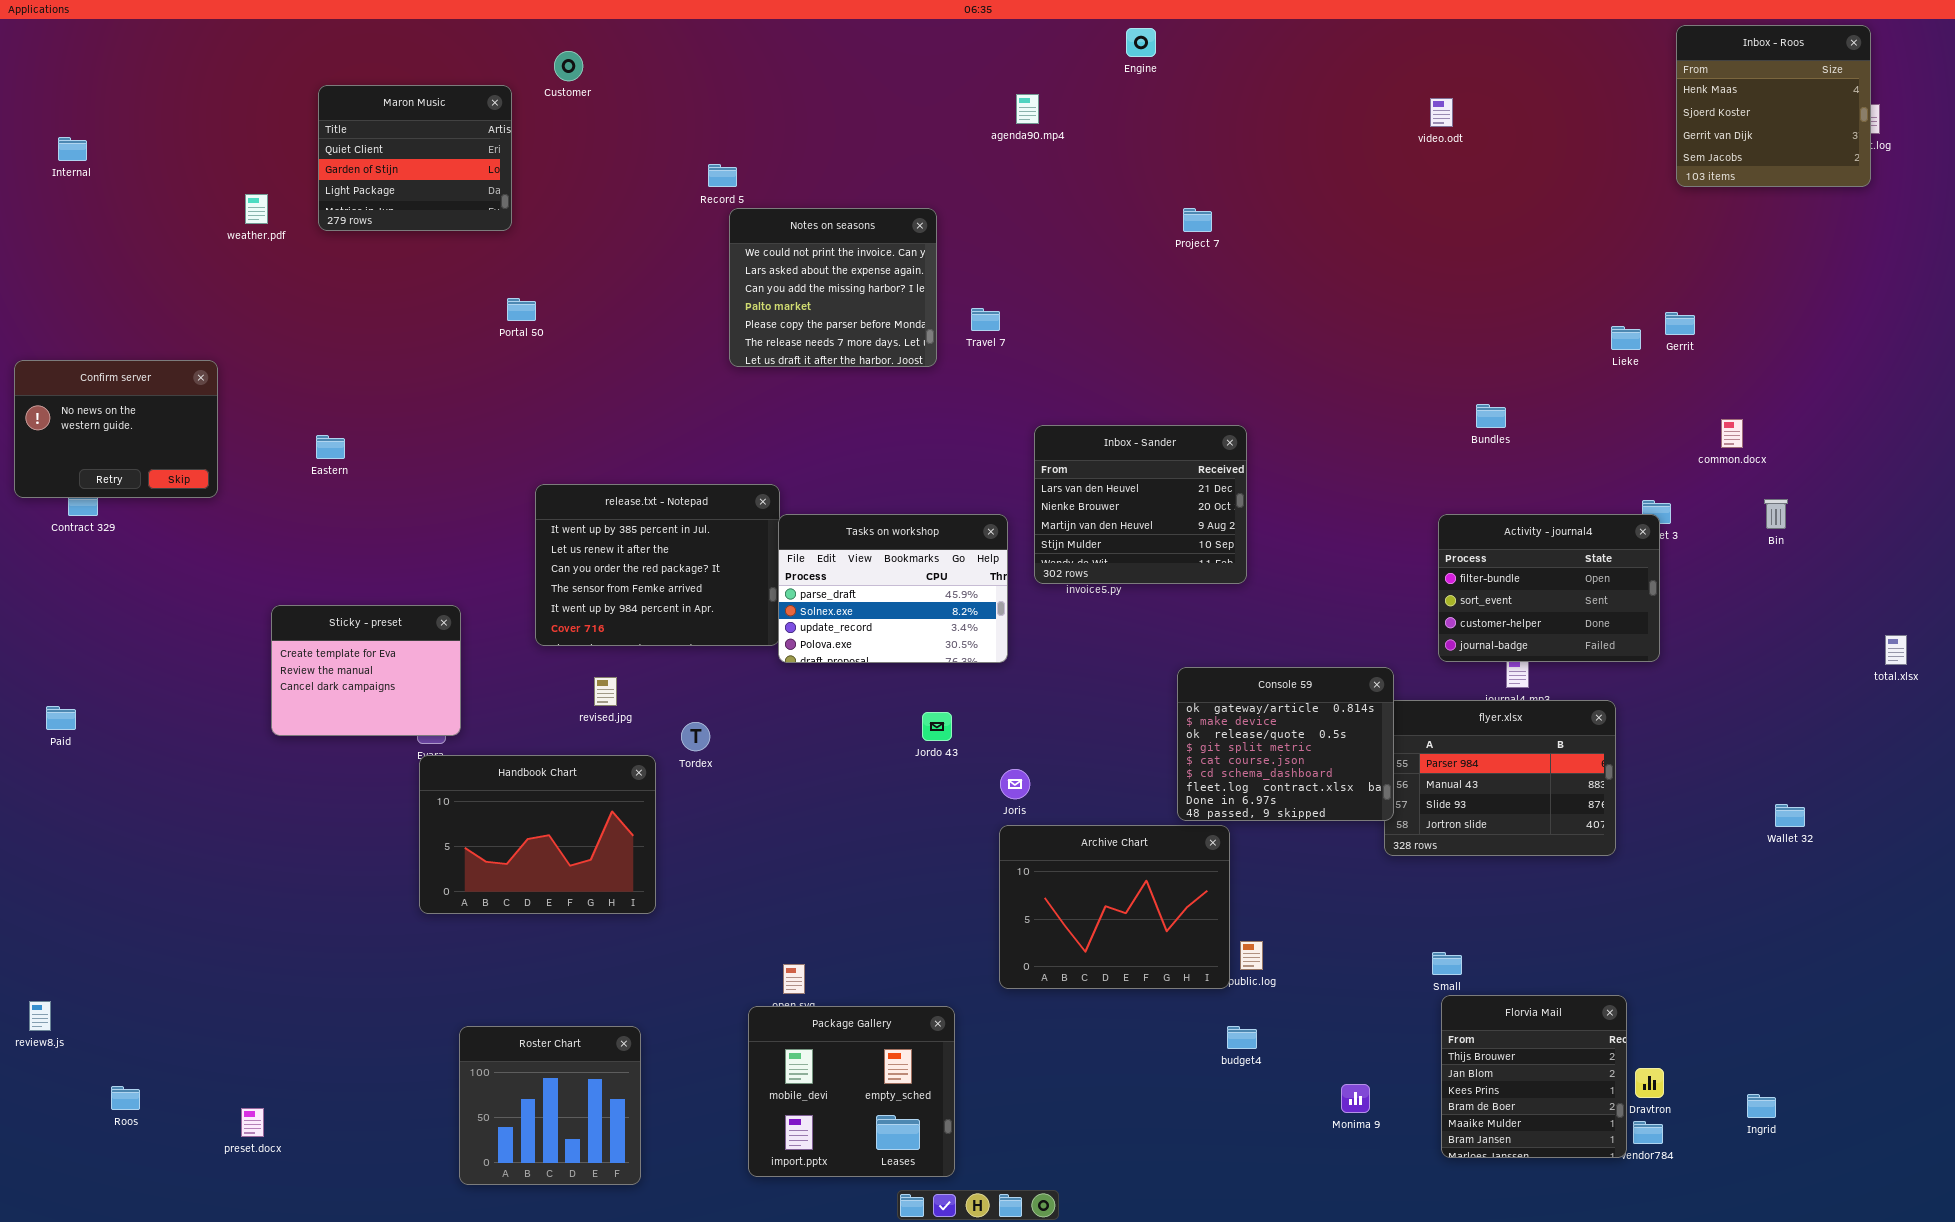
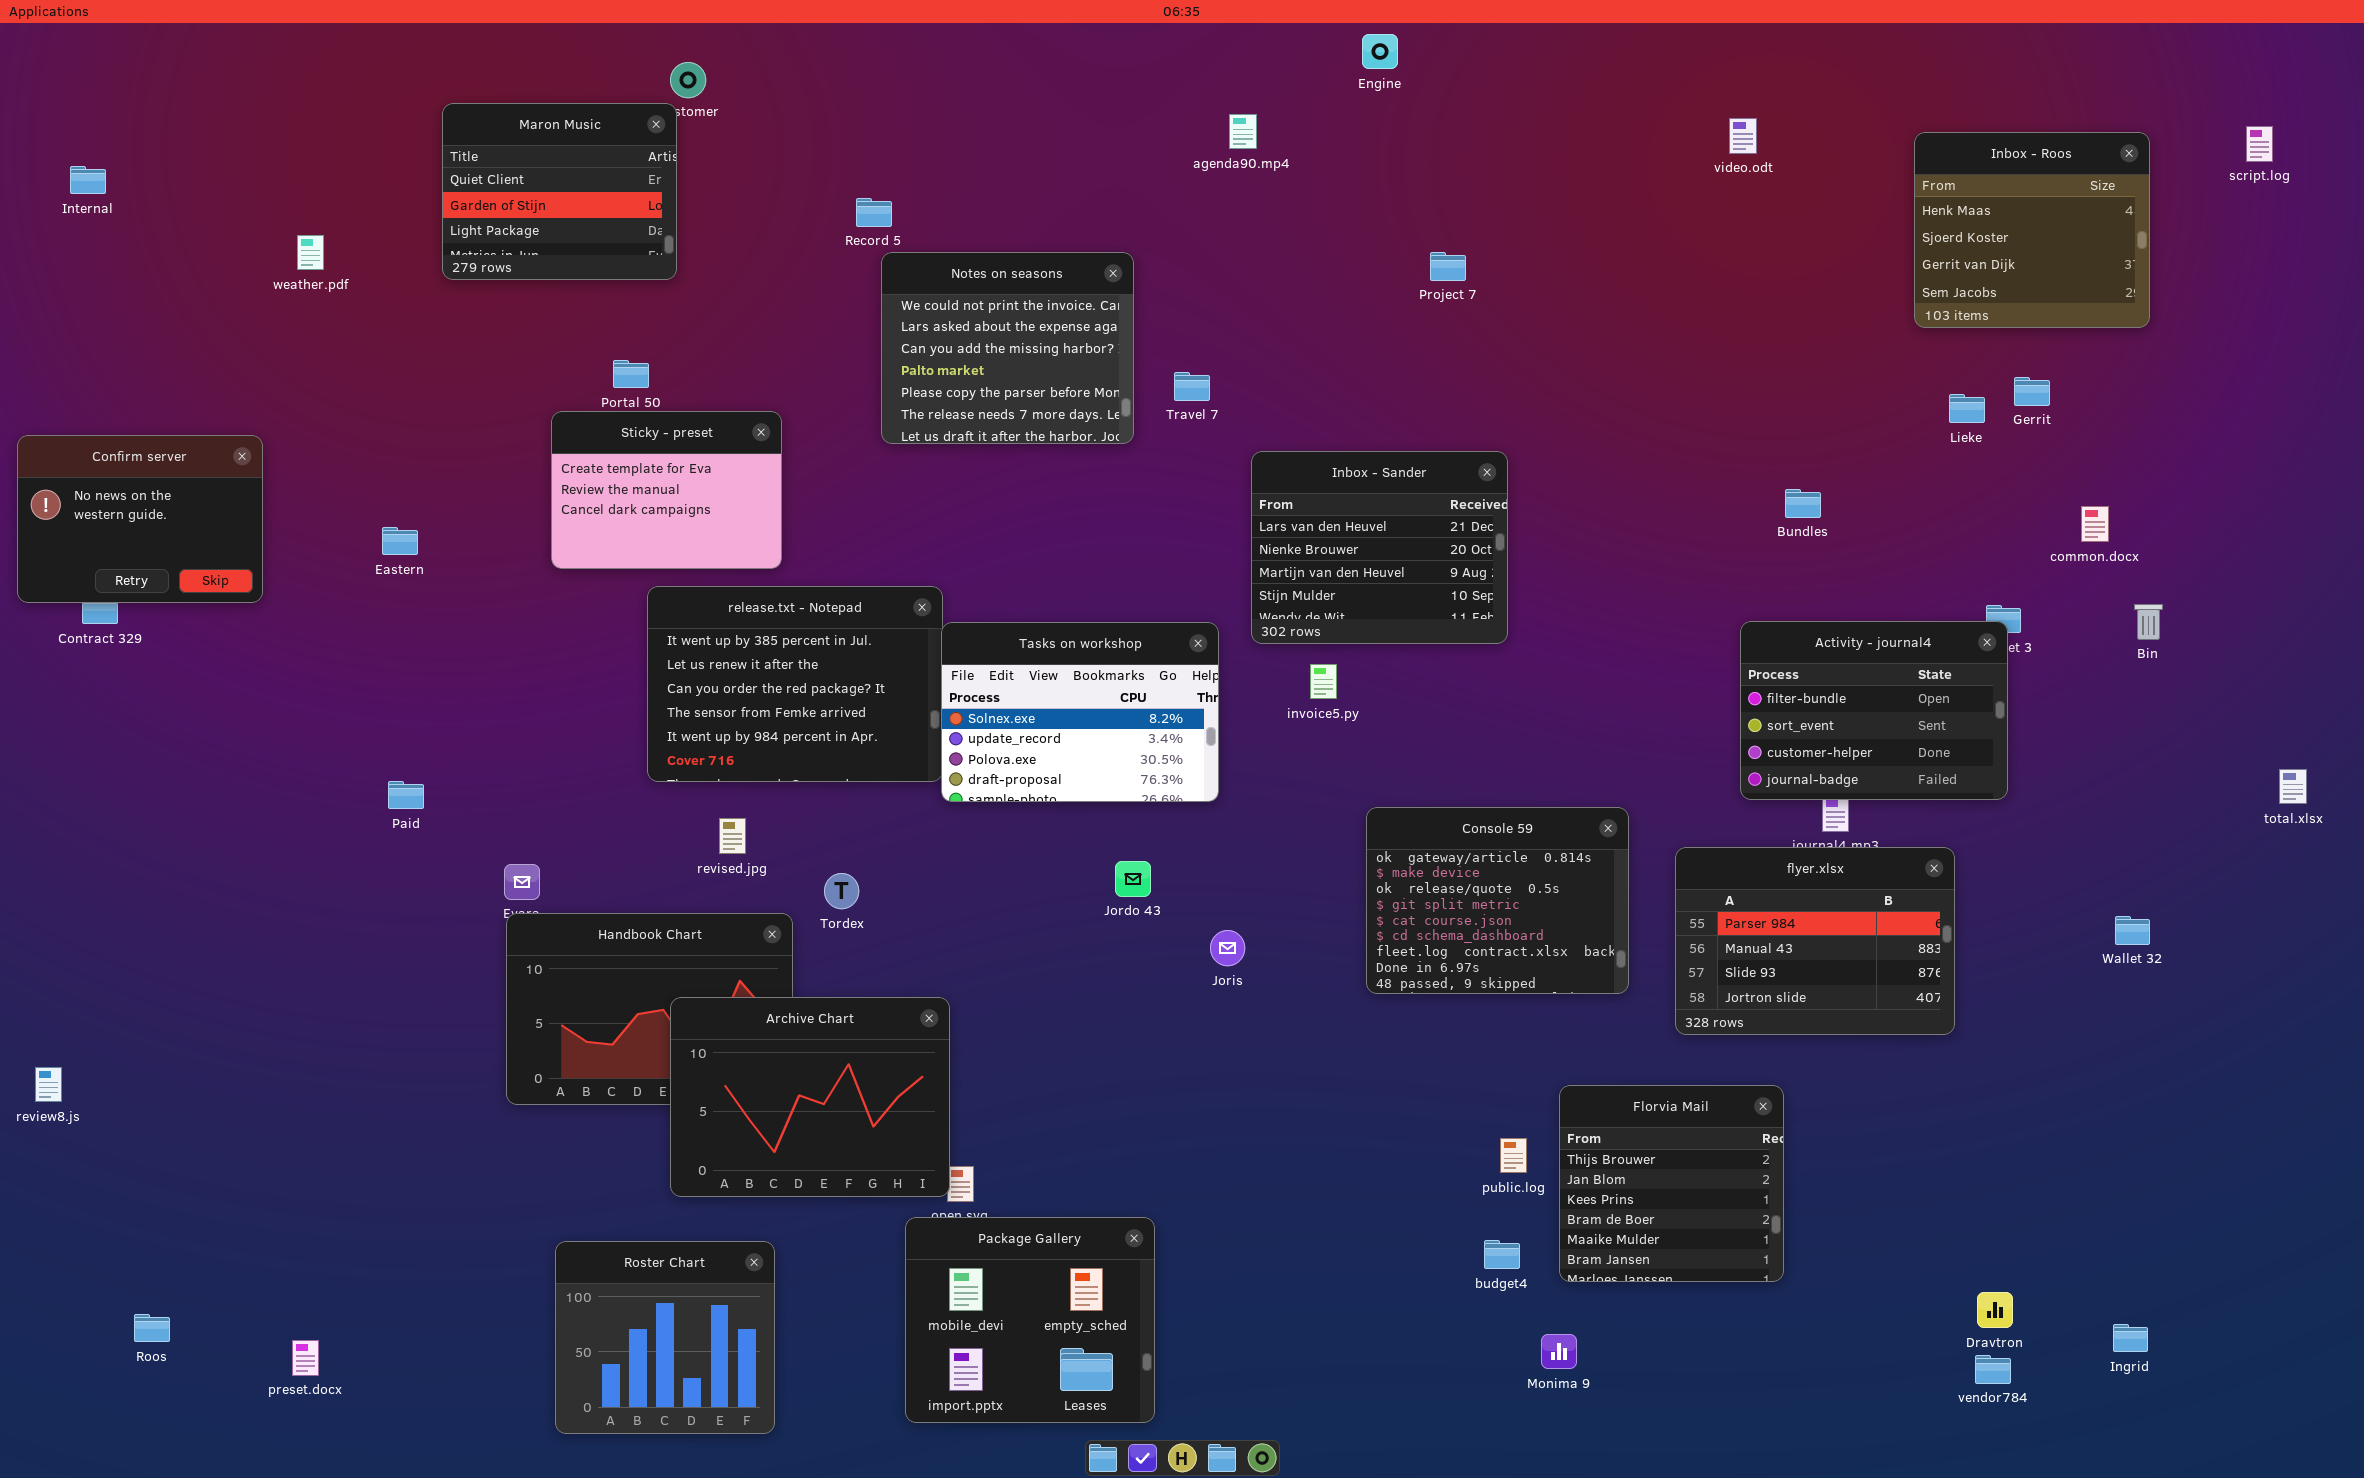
Inbox - Roos: [1676,25,1871,187] -> [1914,132,2150,328], moved
Maron Music: [318,85,512,231] -> [442,103,677,280], moved
Inbox - Sander: [1034,425,1247,584] -> [1251,451,1508,644], moved
Tasks on workshop: [778,514,1008,663] -> [941,622,1219,802], scrolled down 1 row
Sticky - preset: [271,605,461,736] -> [551,411,782,569], moved
Console 59: [1177,667,1394,821] -> [1366,807,1629,994], moved
Paid: [46,706,76,730] -> [388,781,424,809], moved
Wallet 32: [1775,804,1805,827] -> [2115,916,2150,945], moved
Archive Chart: [999,825,1230,989] -> [670,997,950,1197], moved
Florvia Mail: [1441,995,1627,1158] -> [1559,1085,1784,1282], moved
review8.js: [29,1001,51,1031] -> [35,1067,62,1102], moved
Monima 9: [1341,1084,1370,1113] -> [1541,1334,1577,1369], moved

